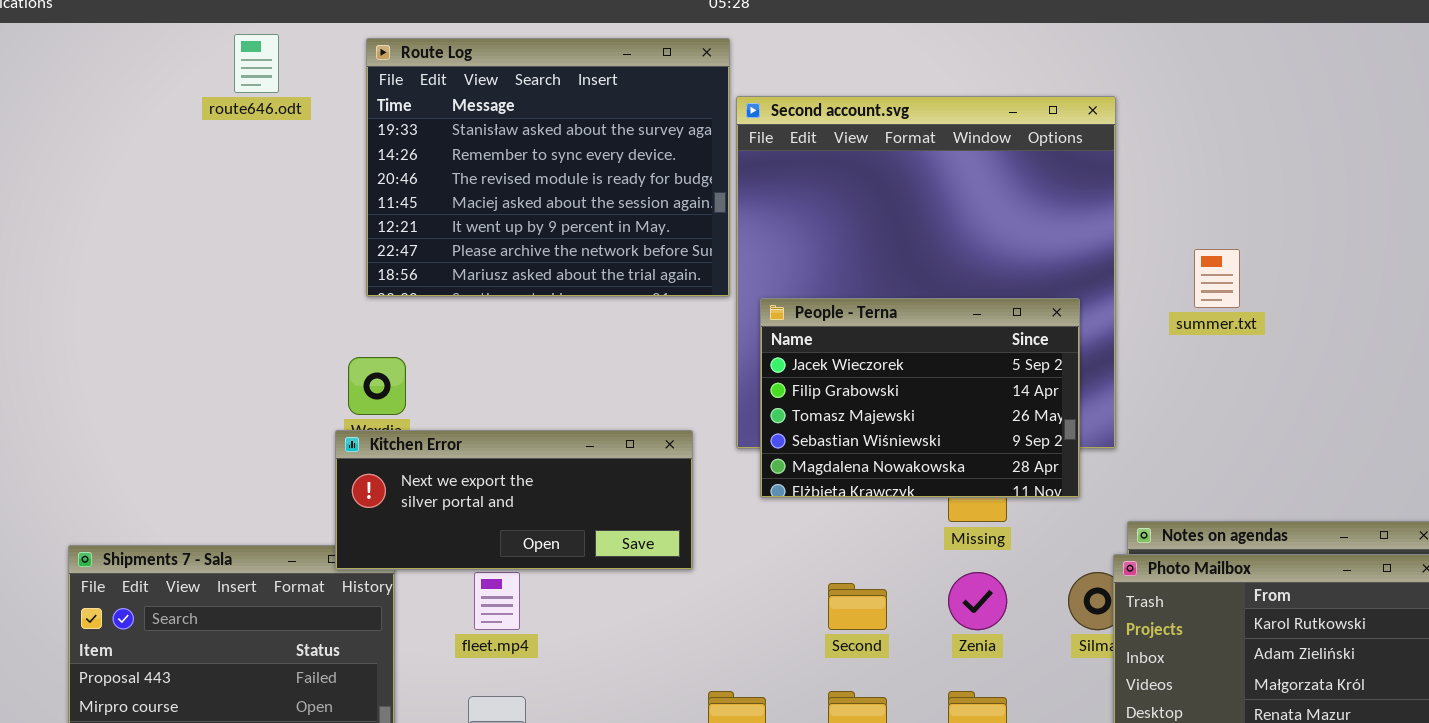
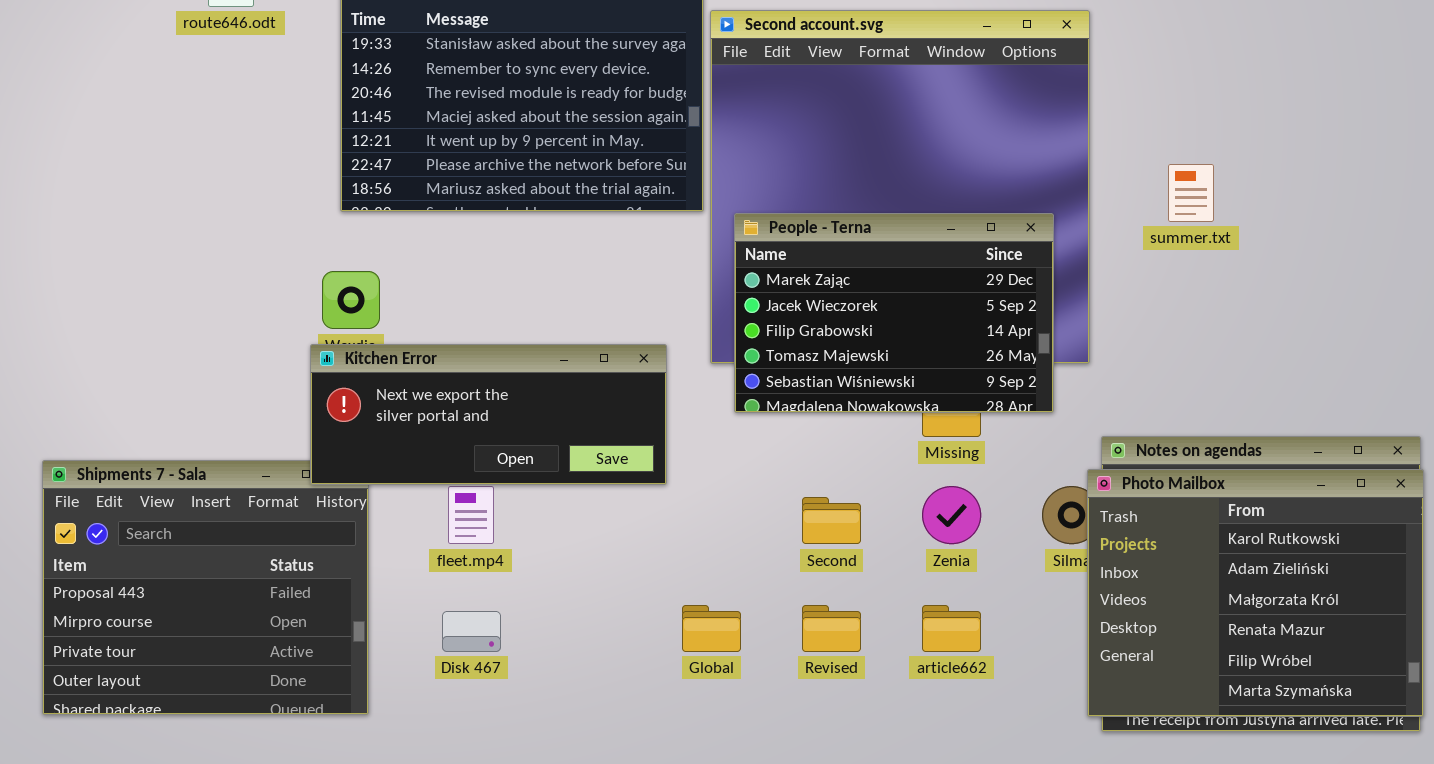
People - Terna: [760,298,1080,498] -> [734,213,1054,413], scrolled up 1 row

